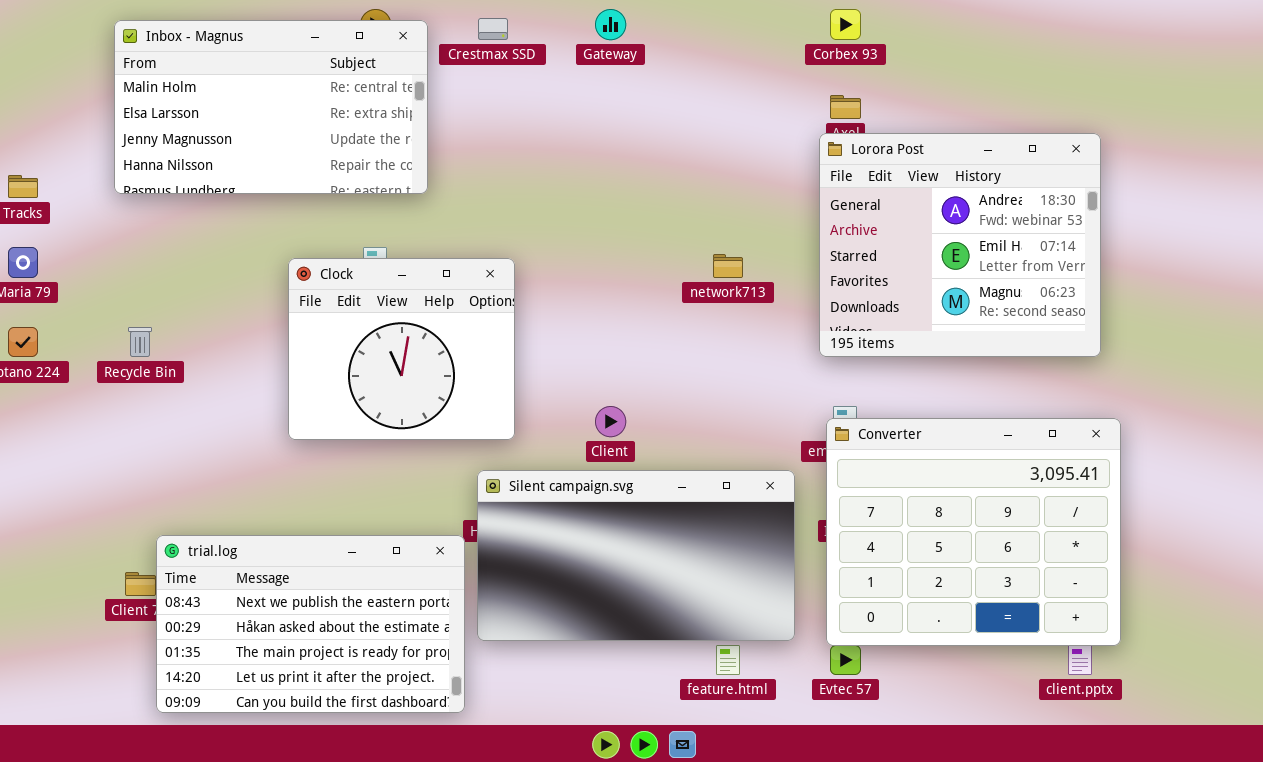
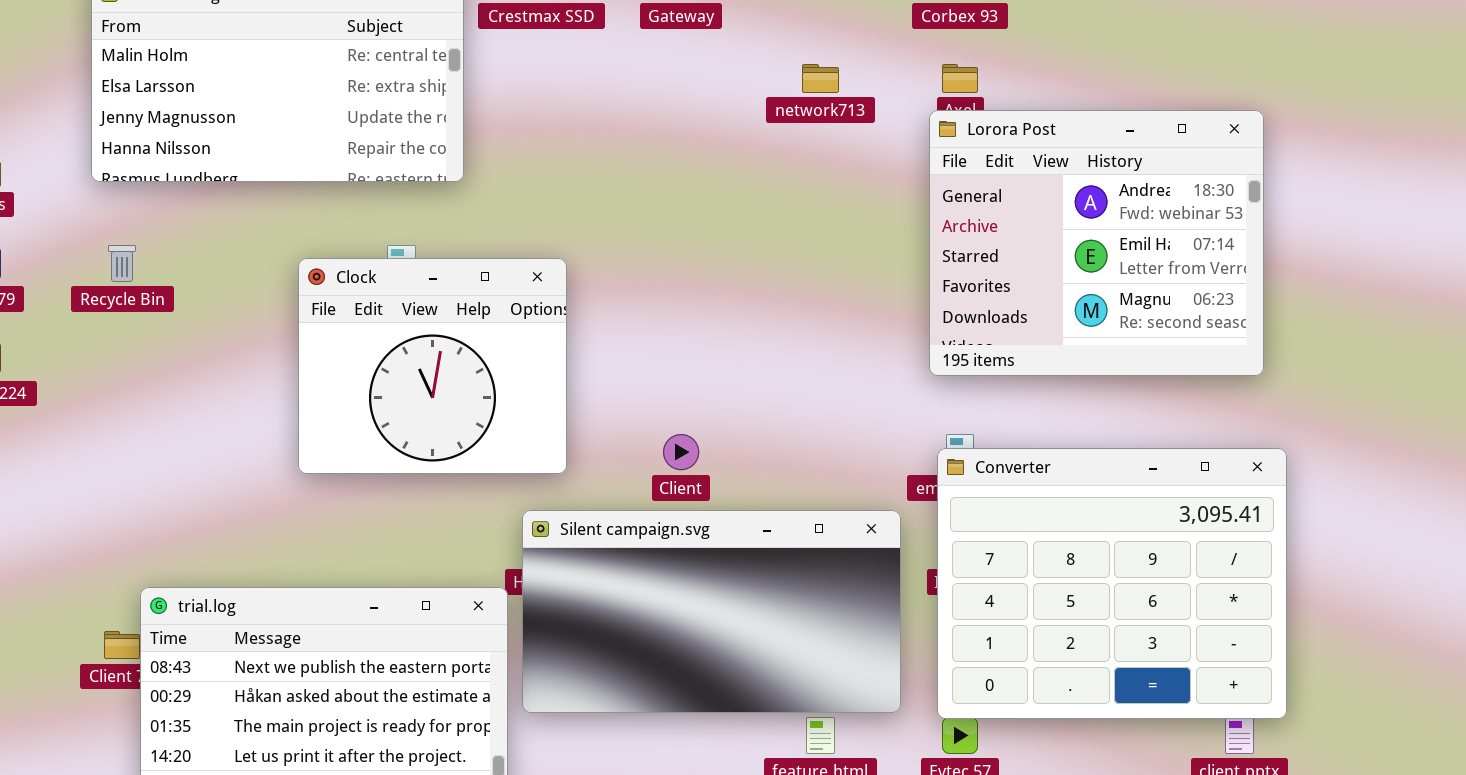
network713: [713,254,743,278] -> [802,64,839,93], moved
Recycle Bin: [128,327,152,357] -> [108,245,136,282], moved

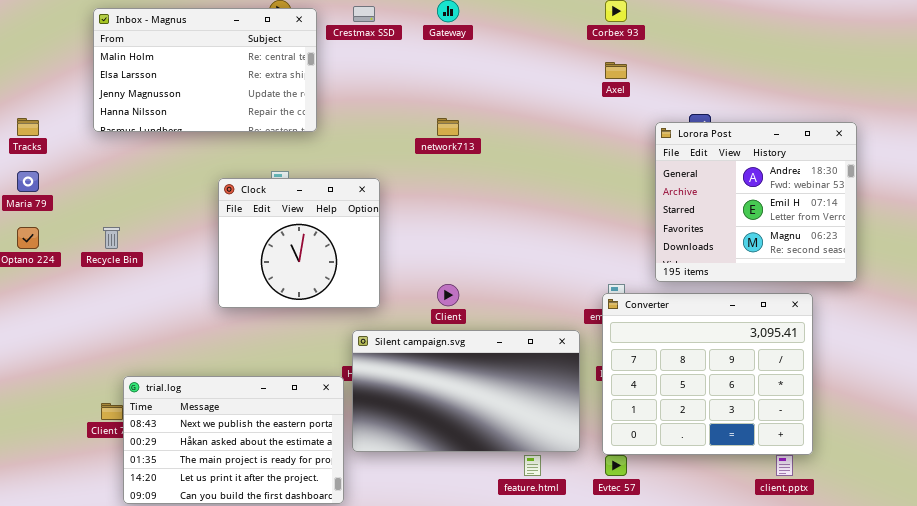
network713: [802,64,839,93] -> [437,118,459,136], moved
Lorora Post: [929,110,1264,376] -> [655,122,857,282], moved
Recycle Bin: [108,245,136,282] -> [103,227,120,249], moved

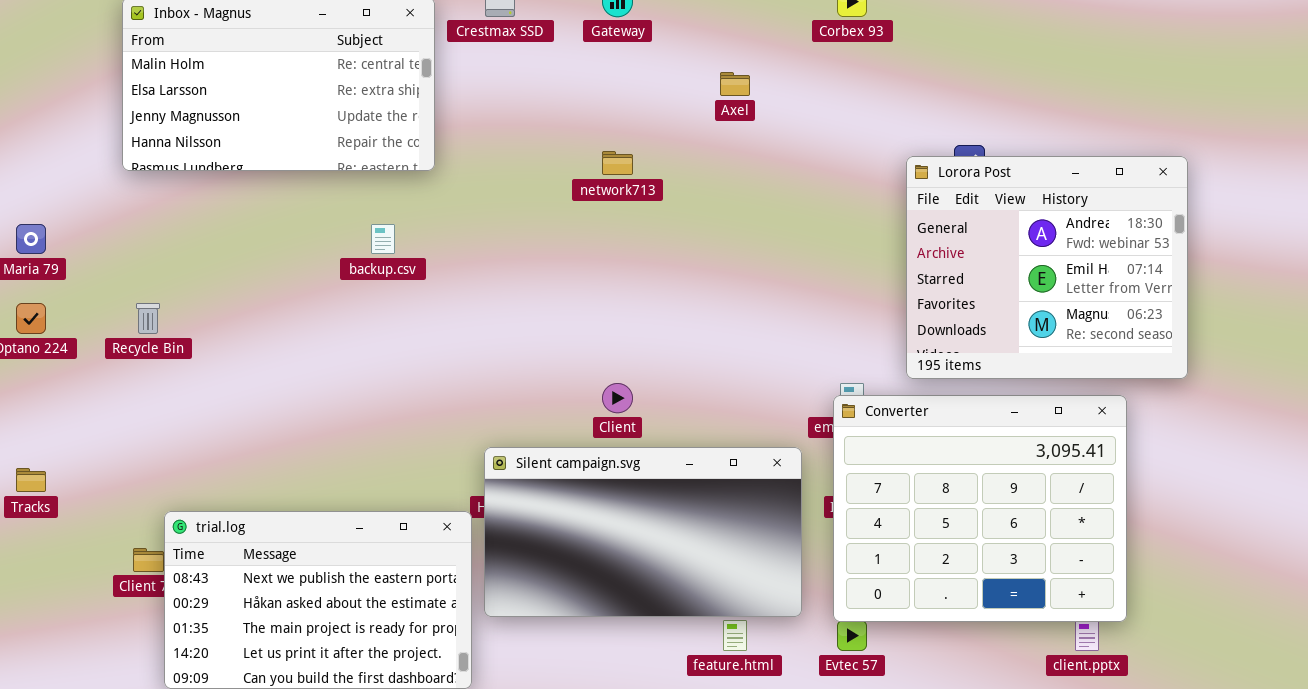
Axel: [605,62,627,79] -> [720,72,750,96], moved
Tracks: [17,118,39,136] -> [16,468,46,492], moved
Clock: [218,178,380,308] -> none, closed

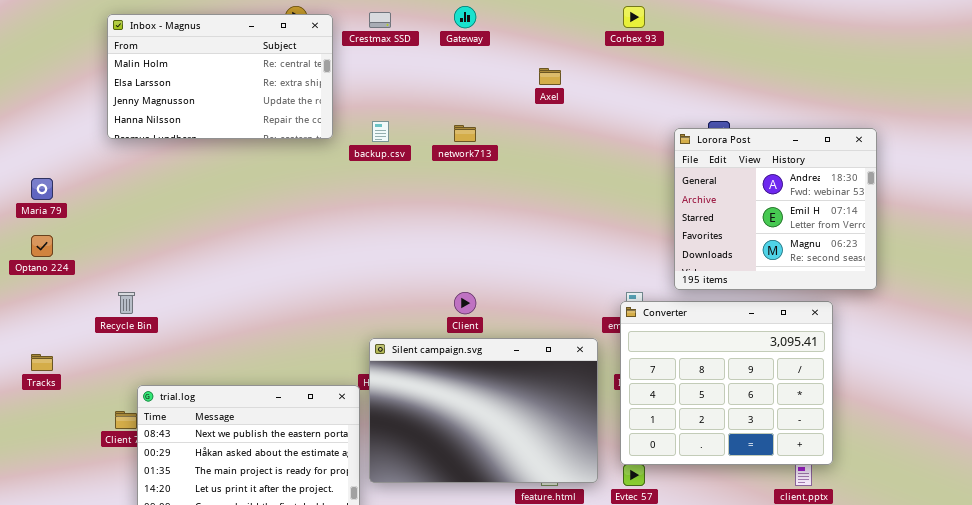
backup.csv: [371,224,395,254] -> [372,121,389,142], moved
Recycle Bin: [136,303,160,334] -> [118,292,135,314], moved
Silent campaign.svg: [484,447,802,617] -> [369,338,598,483], resized

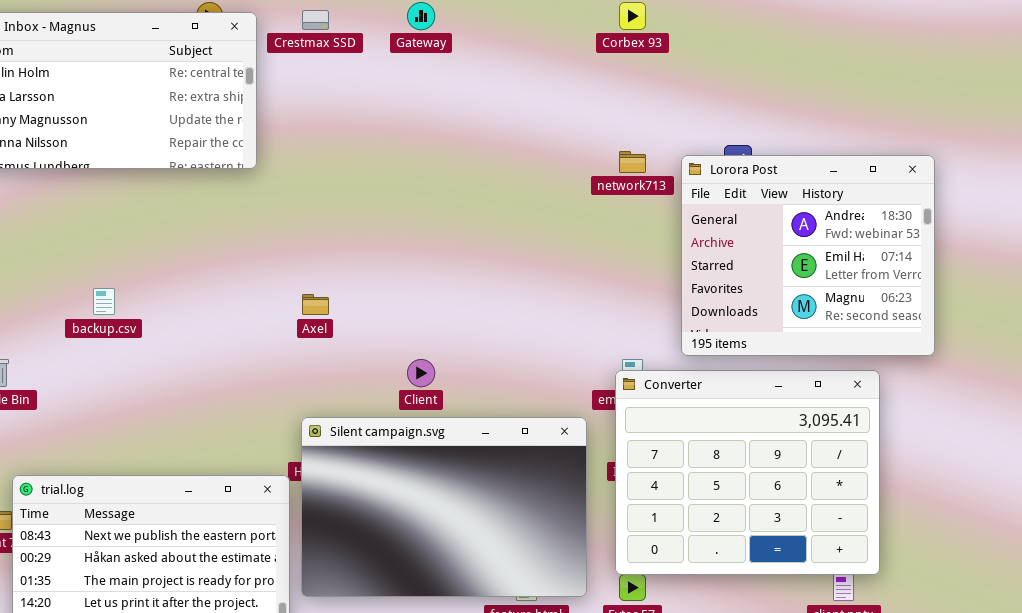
Axel: [539,68,561,85] -> [302,294,329,315], moved
backup.csv: [372,121,389,142] -> [93,288,115,315], moved
network713: [454,125,476,142] -> [619,151,646,173], moved

